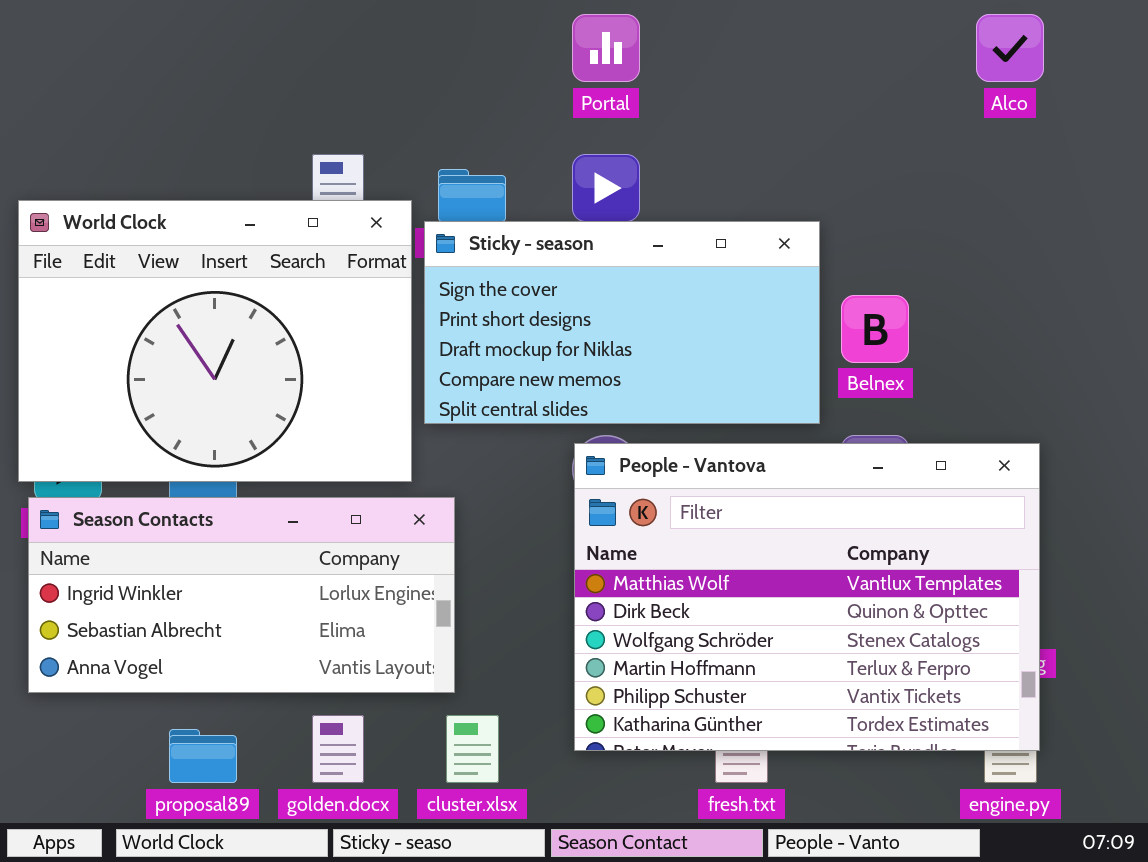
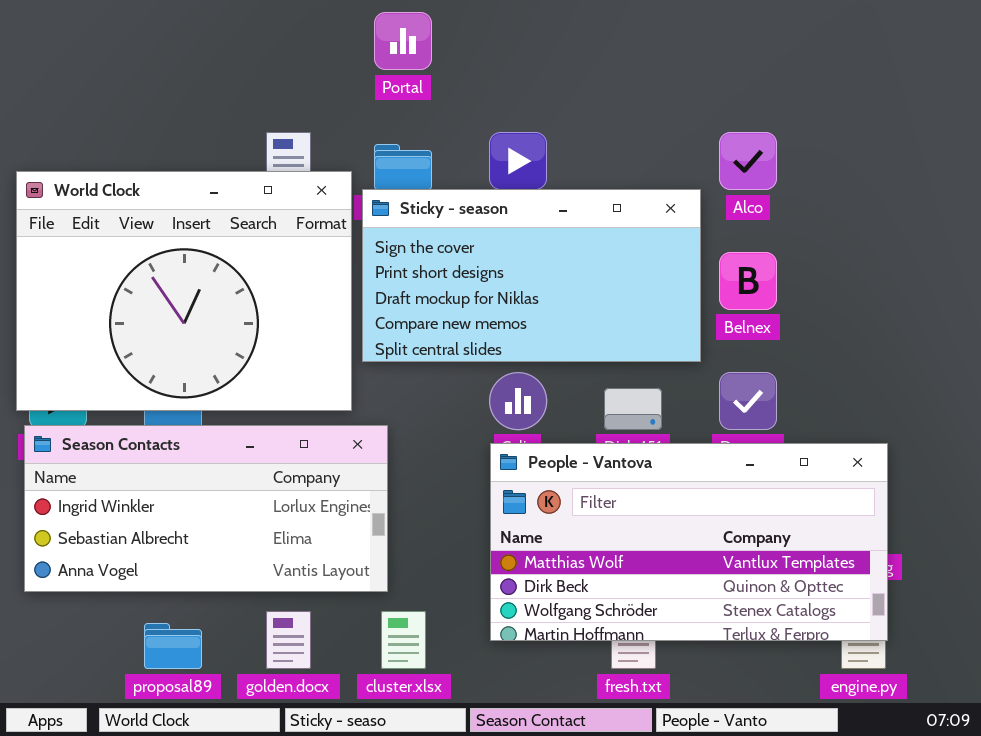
Portal: [572,14,640,82] -> [374,12,432,70], moved
Alco: [976,14,1044,82] -> [719,132,777,190], moved
People - Vantova: [574,443,1040,751] -> [490,443,888,641], resized

